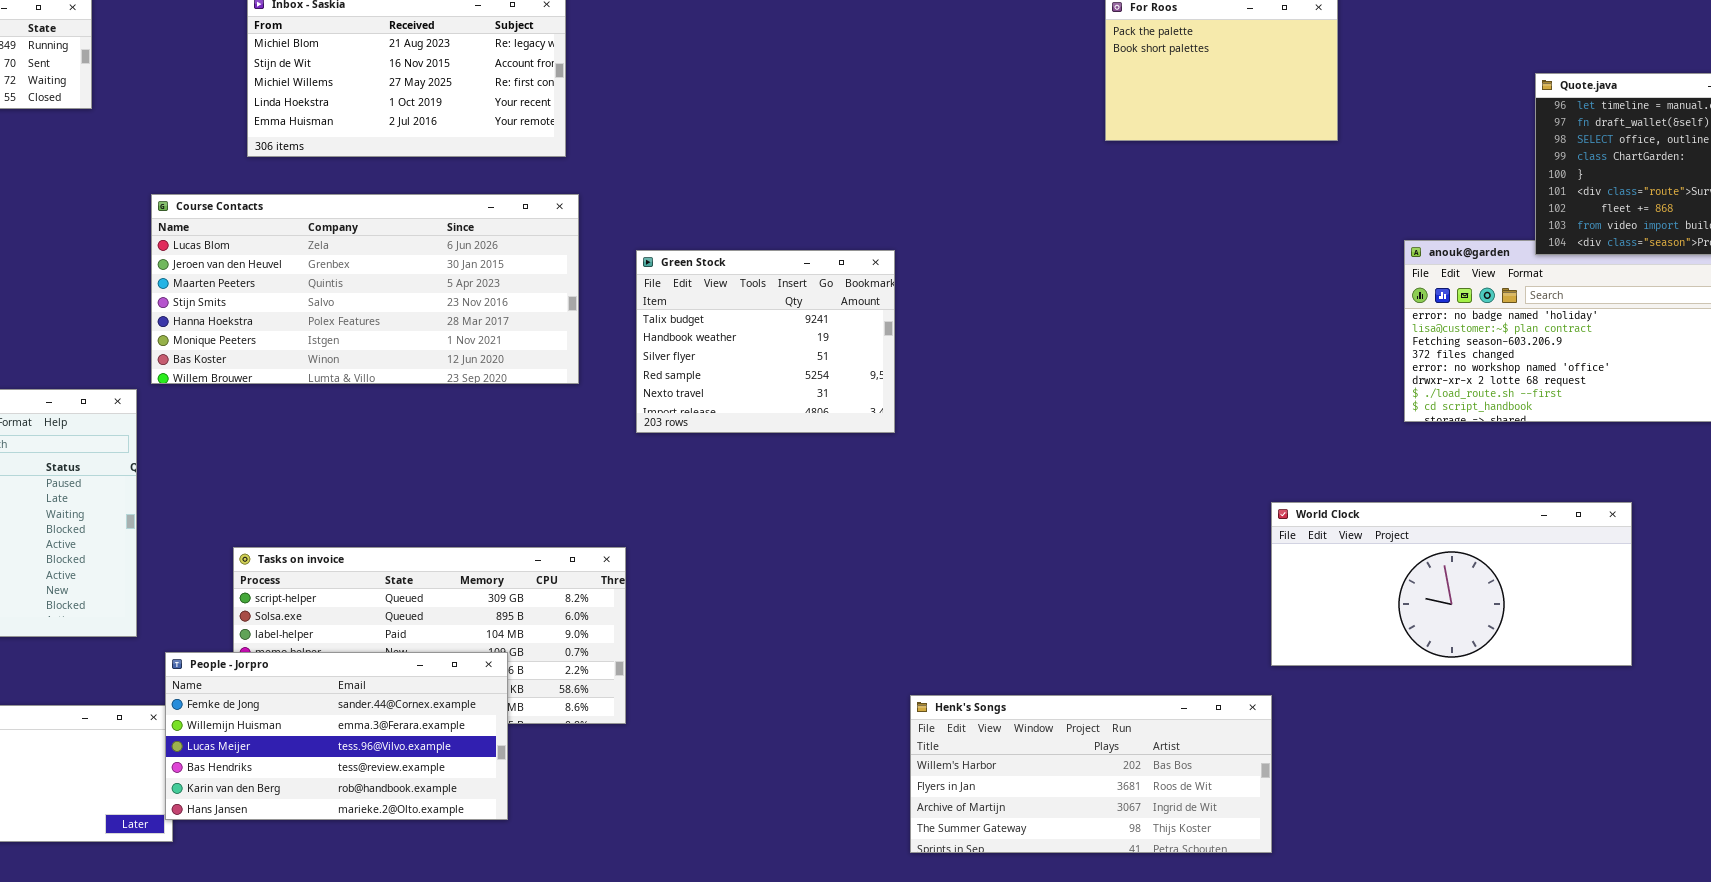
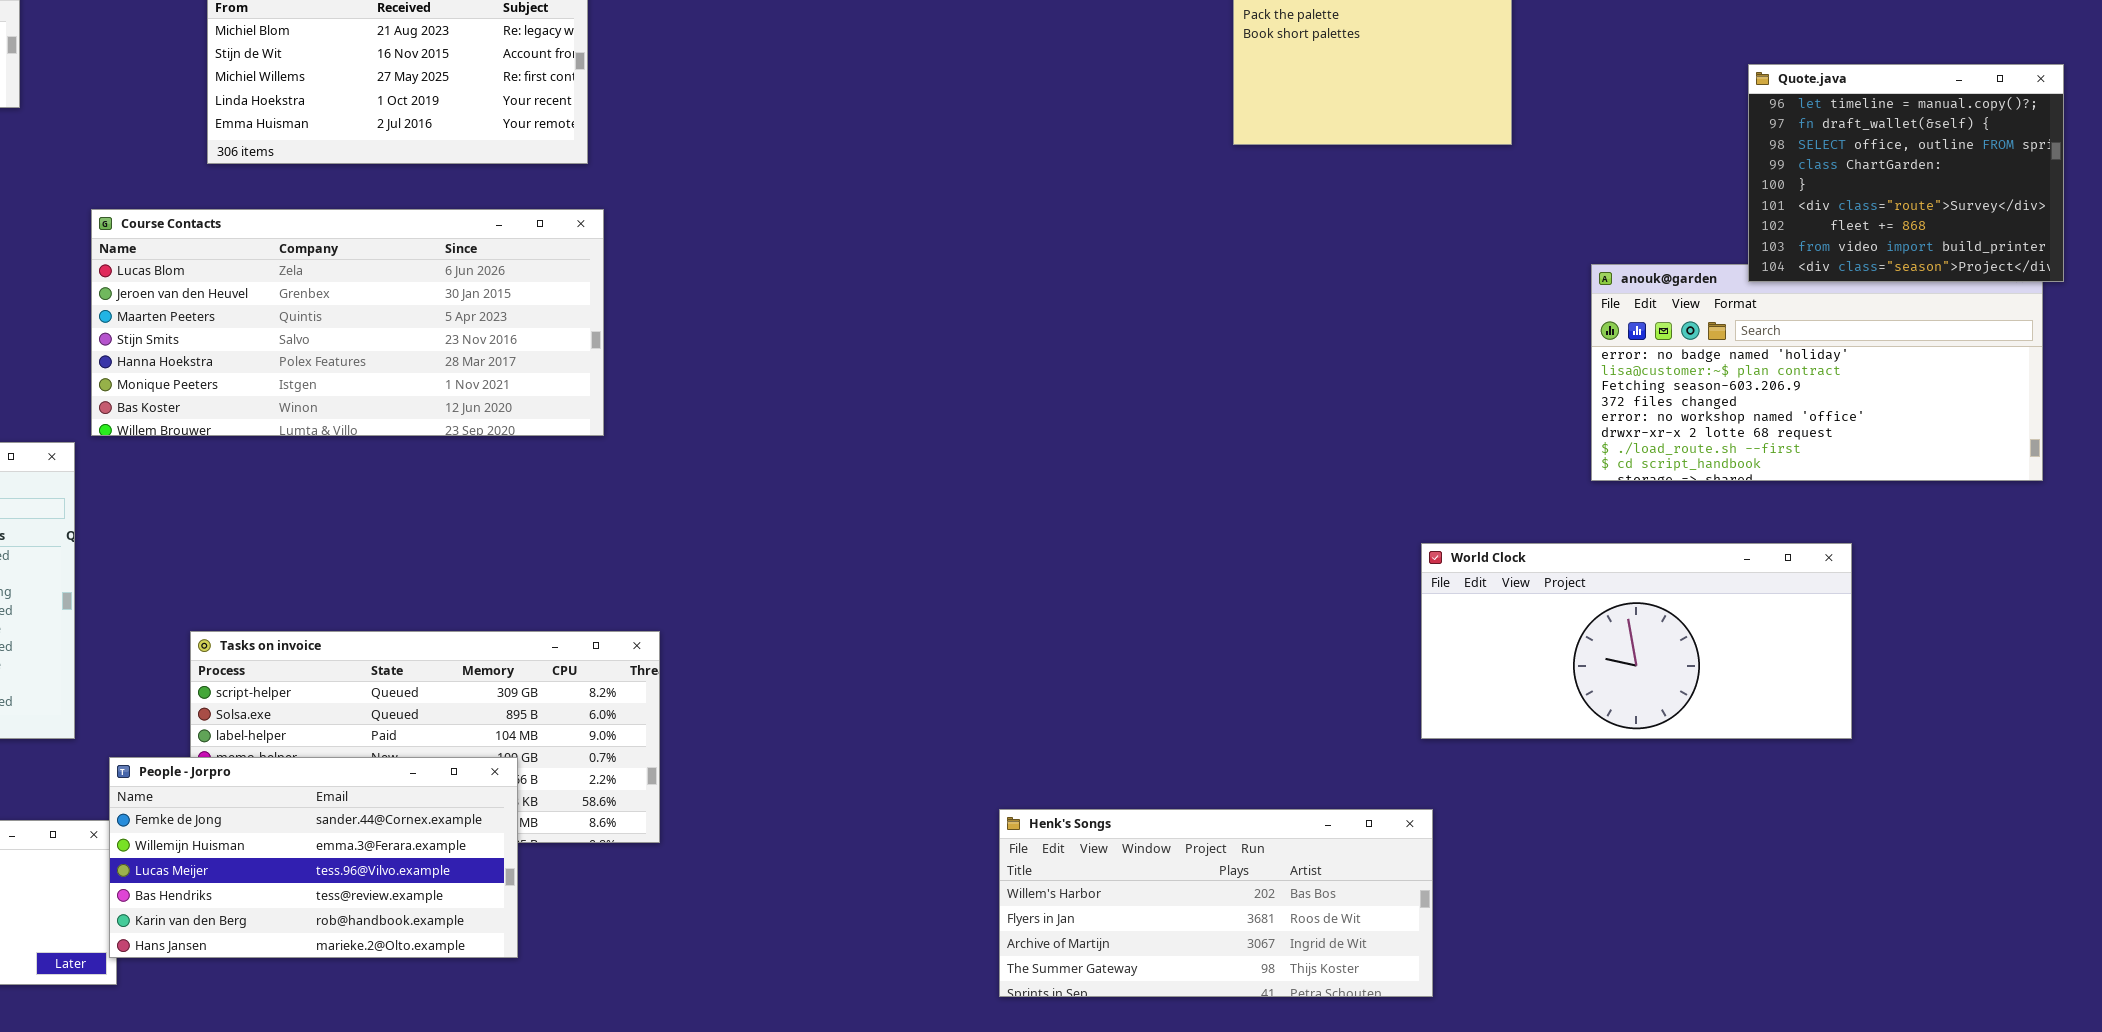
Green Stock: [636,250,895,433] -> none, closed
World Clock: [1271,502,1632,666] -> [1421,543,1852,739], moved

